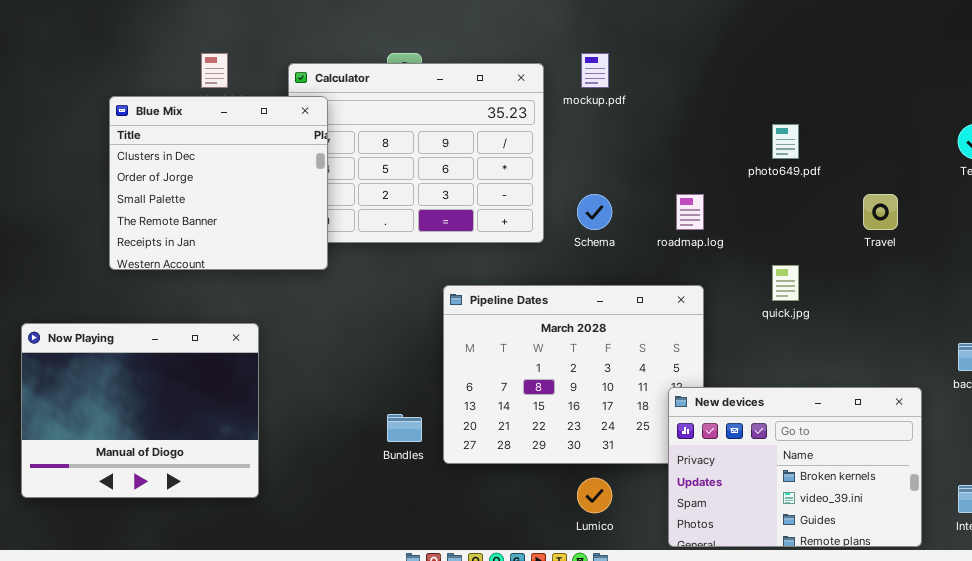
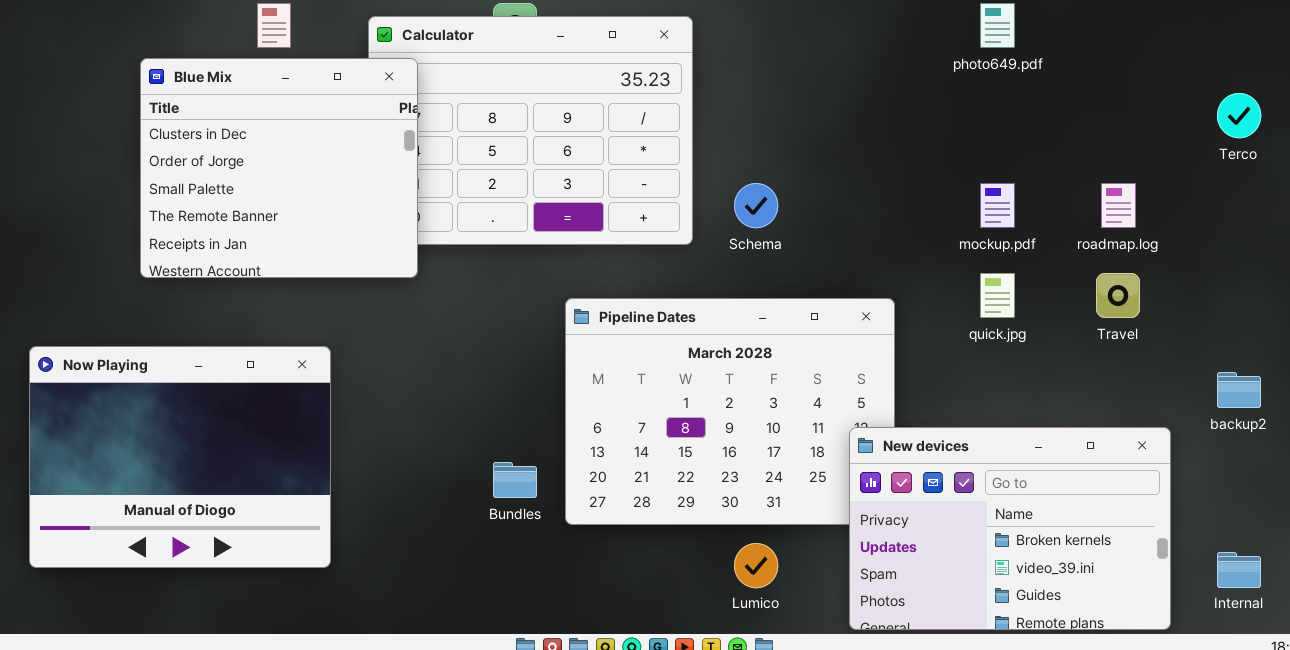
mockup.pdf: [581,53,609,88] -> [980,183,1015,228], moved
photo649.pdf: [772,124,799,159] -> [980,3,1015,48], moved
roadmap.log: [676,194,704,230] -> [1101,183,1136,228], moved
Travel: [863,194,898,230] -> [1096,273,1140,318], moved

